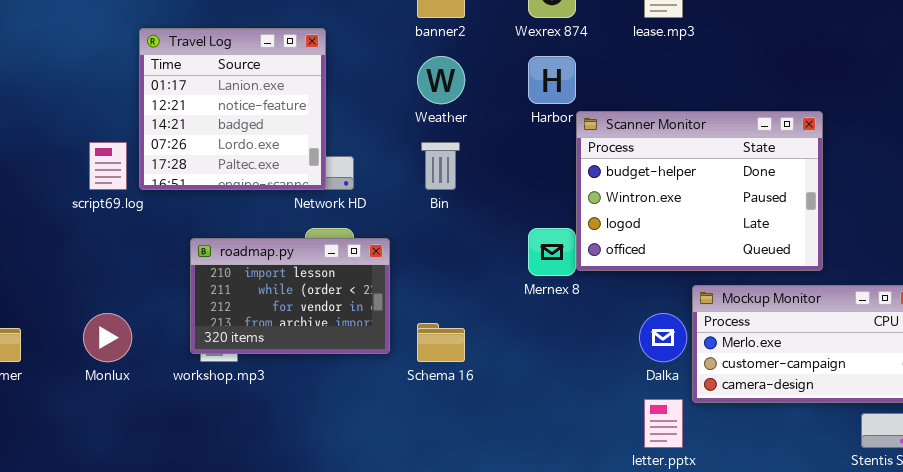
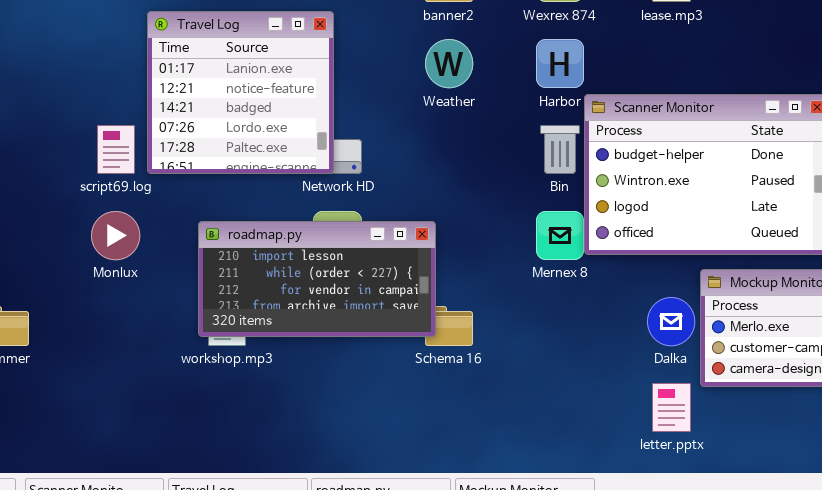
Bin: [421,142,460,190] -> [540,125,580,174], moved
roadmap.py: [190,238,390,354] -> [198,221,436,337], resized
Monlux: [83,313,132,362] -> [91,211,140,260], moved

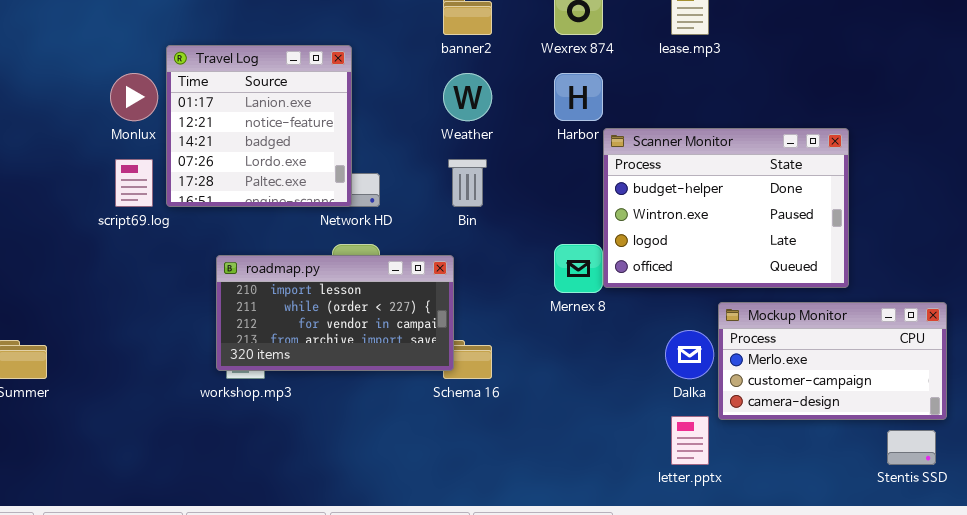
Bin: [540,125,580,174] -> [448,159,487,207], moved
Monlux: [91,211,140,260] -> [110,73,158,121], moved

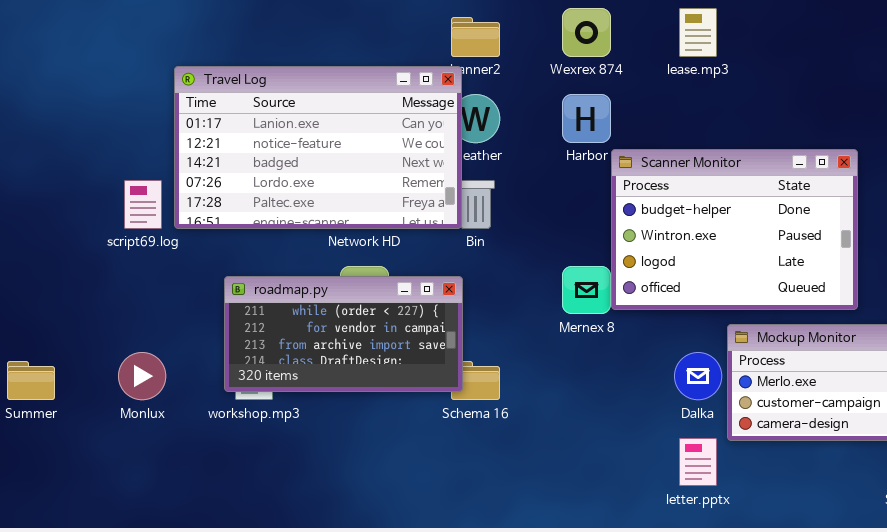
Travel Log: [166,45,352,207] -> [174,66,462,229], resized
Monlux: [110,73,158,121] -> [118,352,166,400], moved
roadmap.py: [216,255,454,371] -> [224,276,463,392], scrolled down 1 row

